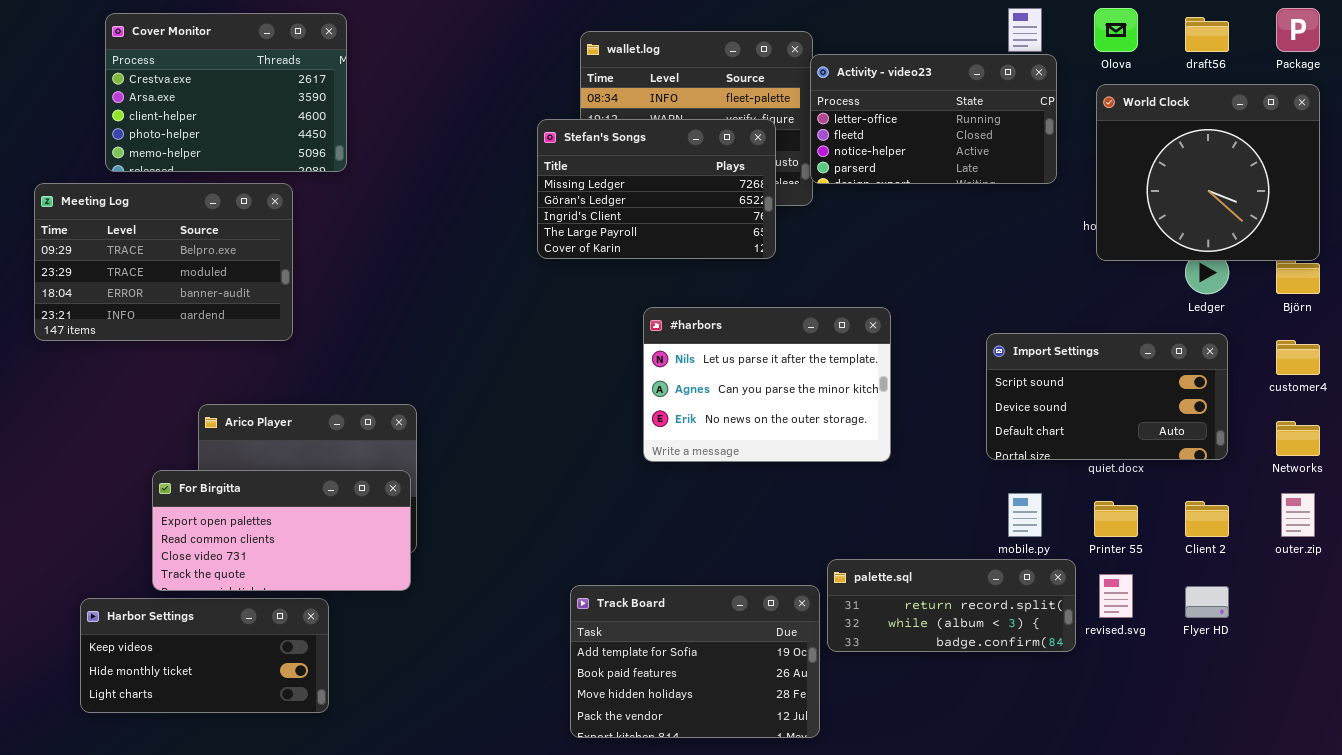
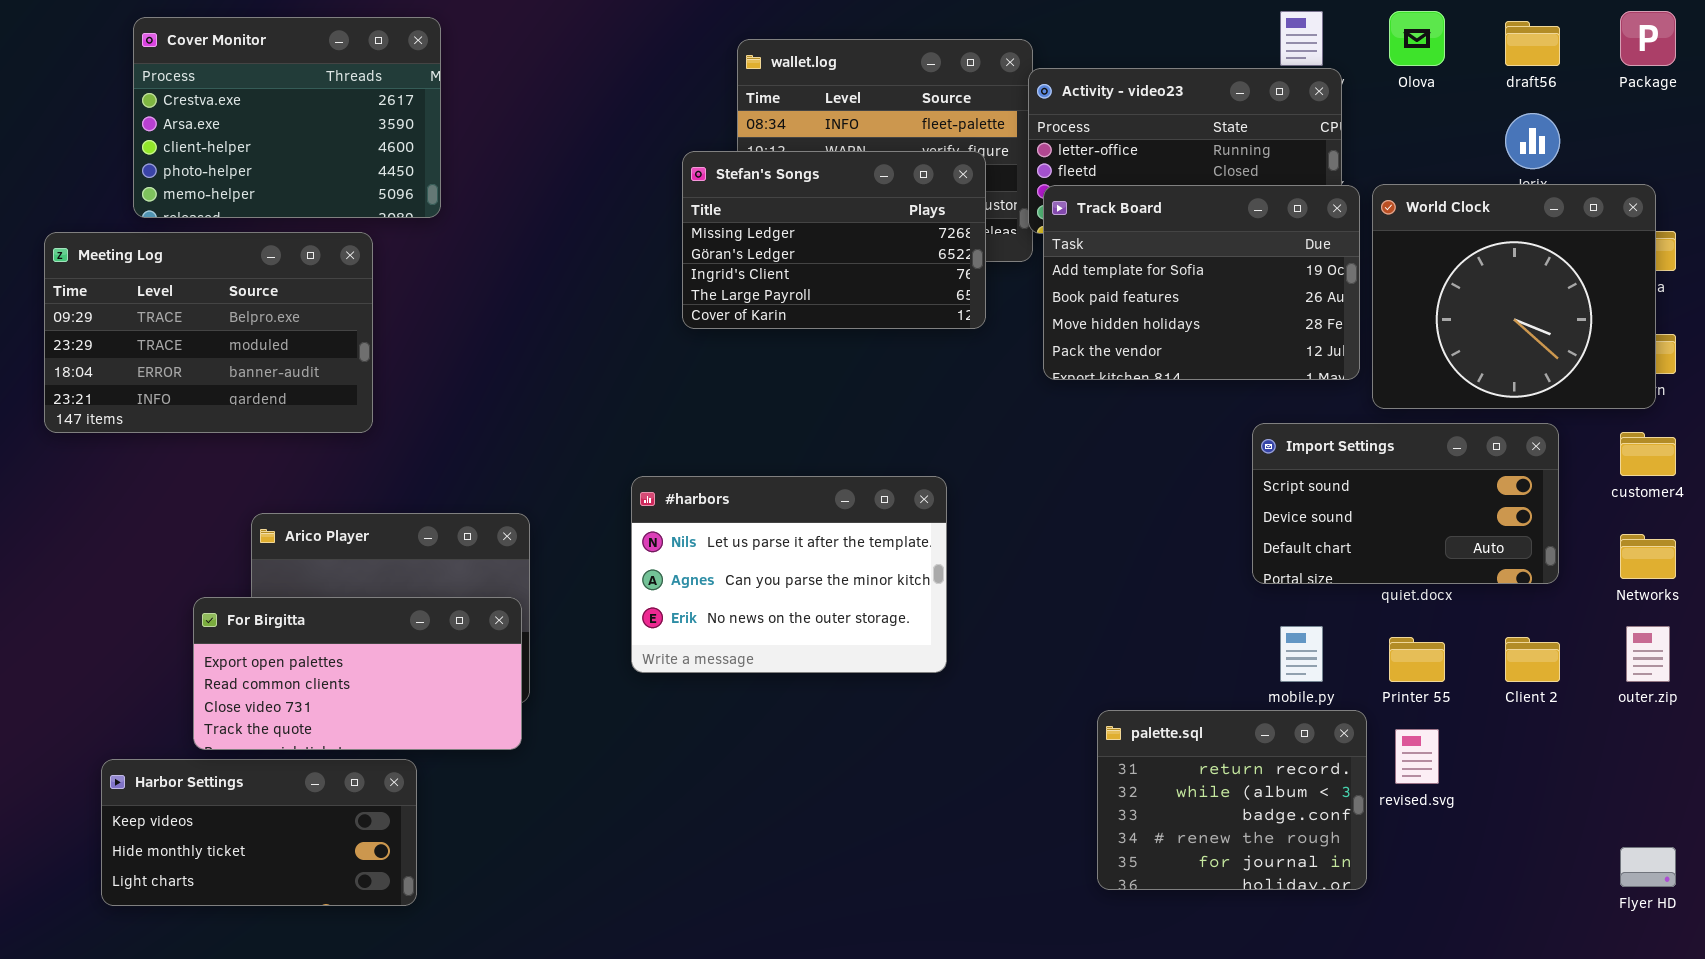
World Clock: [1096,84,1320,261] -> [1372,184,1656,409], moved
#harbors: [643,307,891,462] -> [631,476,947,673], moved
palette.sql: [827,559,1076,652] -> [1097,710,1367,890], resized
Track Board: [570,585,820,738] -> [1043,185,1360,380], moved
Flyer HD: [1185,586,1229,618] -> [1620,847,1676,887], moved

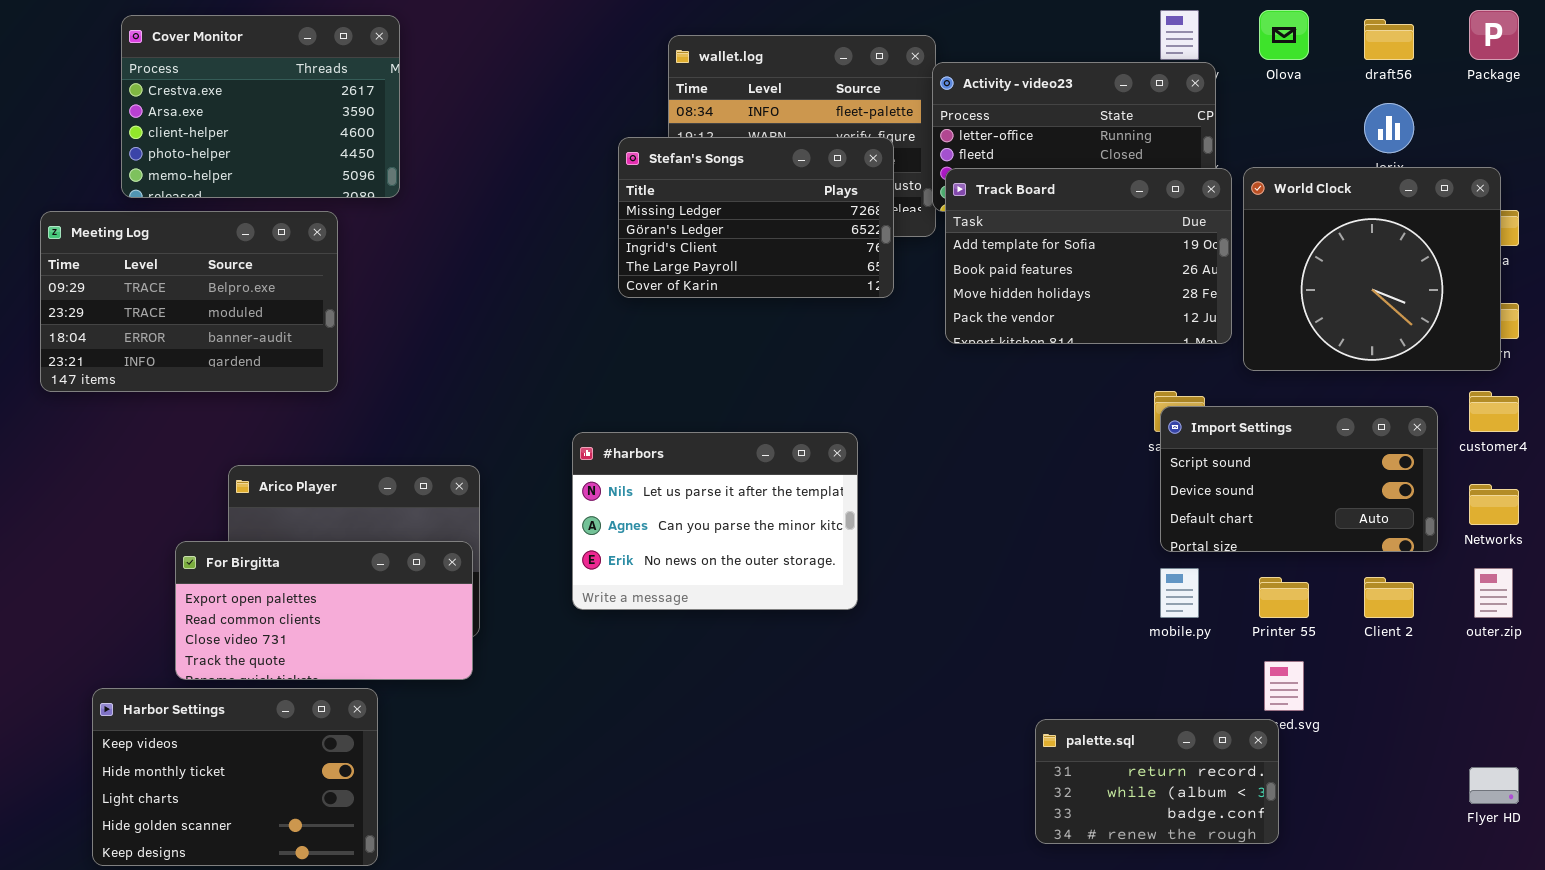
Import Settings: [1252,423,1559,584] -> [1160,406,1438,552], moved
palette.sql: [1097,710,1367,890] -> [1035,719,1279,844], moved, resized
Harbor Settings: [101,759,417,906] -> [92,688,378,866], resized

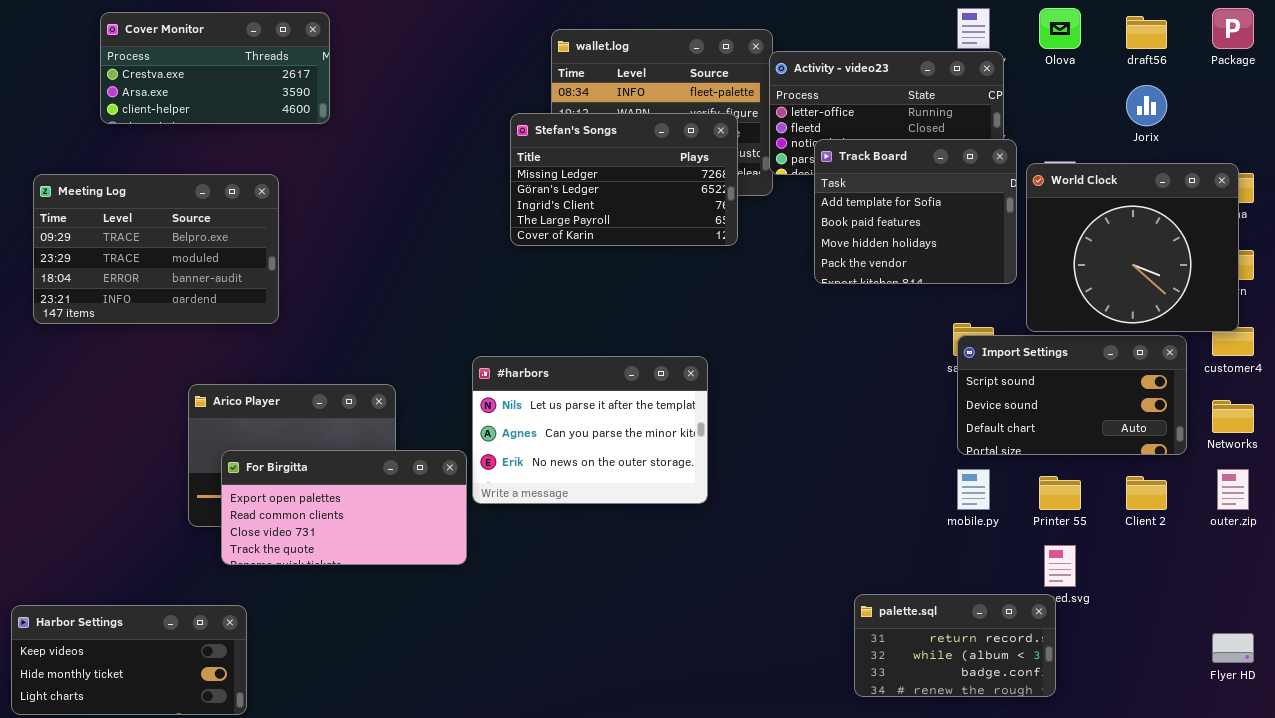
Cover Monitor: [121,15,400,198] -> [100,12,330,124], resized
World Clock: [1243,167,1501,371] -> [1026,163,1239,332], moved
Track Board: [945,168,1232,344] -> [814,139,1017,284], resized
For Birgitta: [175,541,473,680] -> [221,450,467,565], moved
Harbor Settings: [92,688,378,866] -> [11,605,247,715], moved, resized

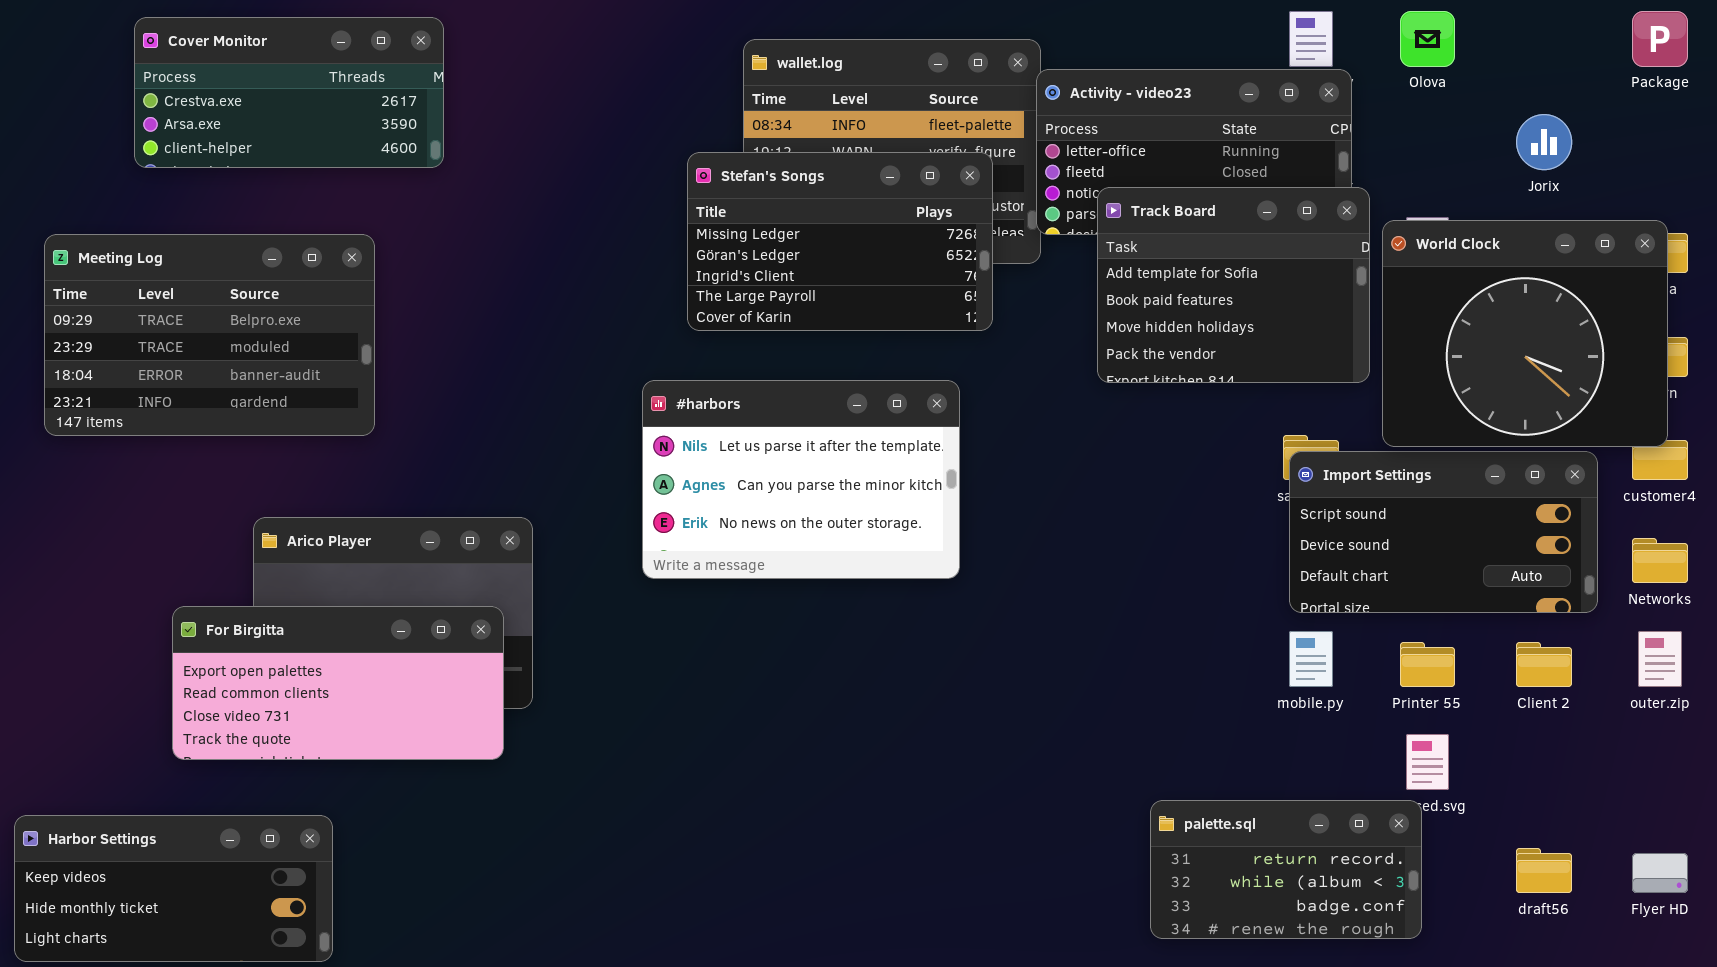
draft56: [1126,16,1167,49] -> [1516,848,1572,893], moved
#harbors: [472,356,708,504] -> [642,380,960,579], moved
For Birgitta: [221,450,467,565] -> [172,606,504,760], moved

